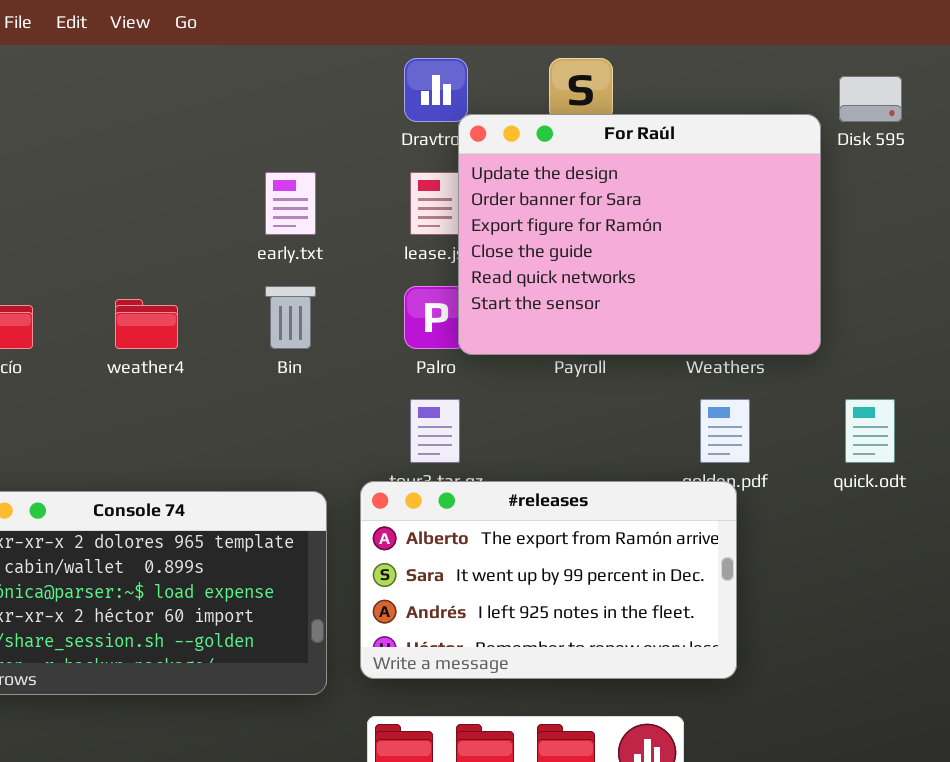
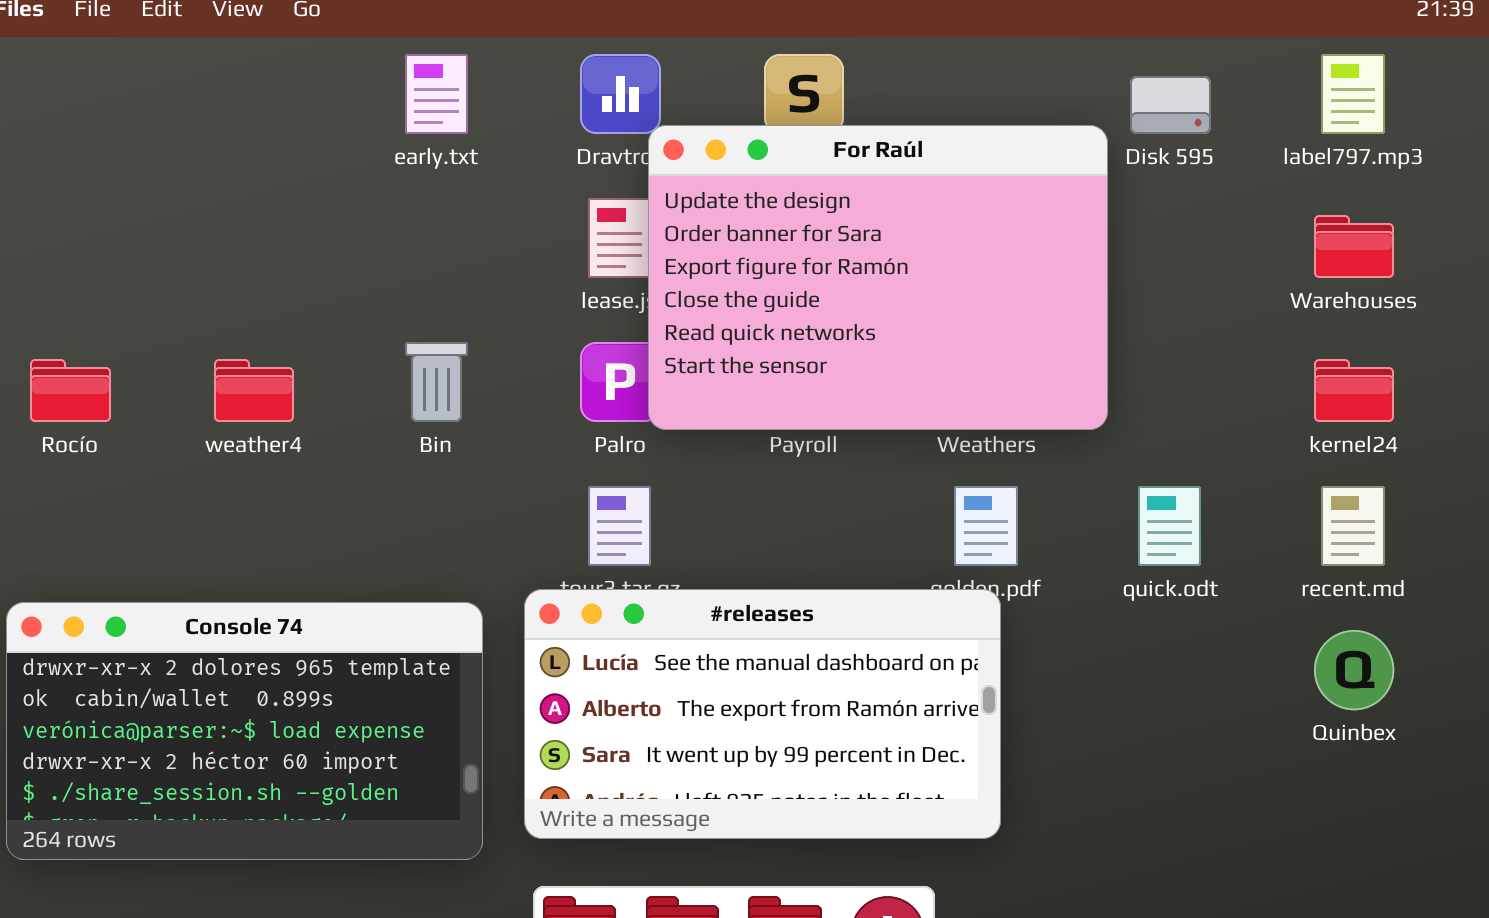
early.txt: [265,172,316,235] -> [405,54,468,134], moved
#releases: [360,481,737,679] -> [524,589,1001,839], scrolled up 1 row

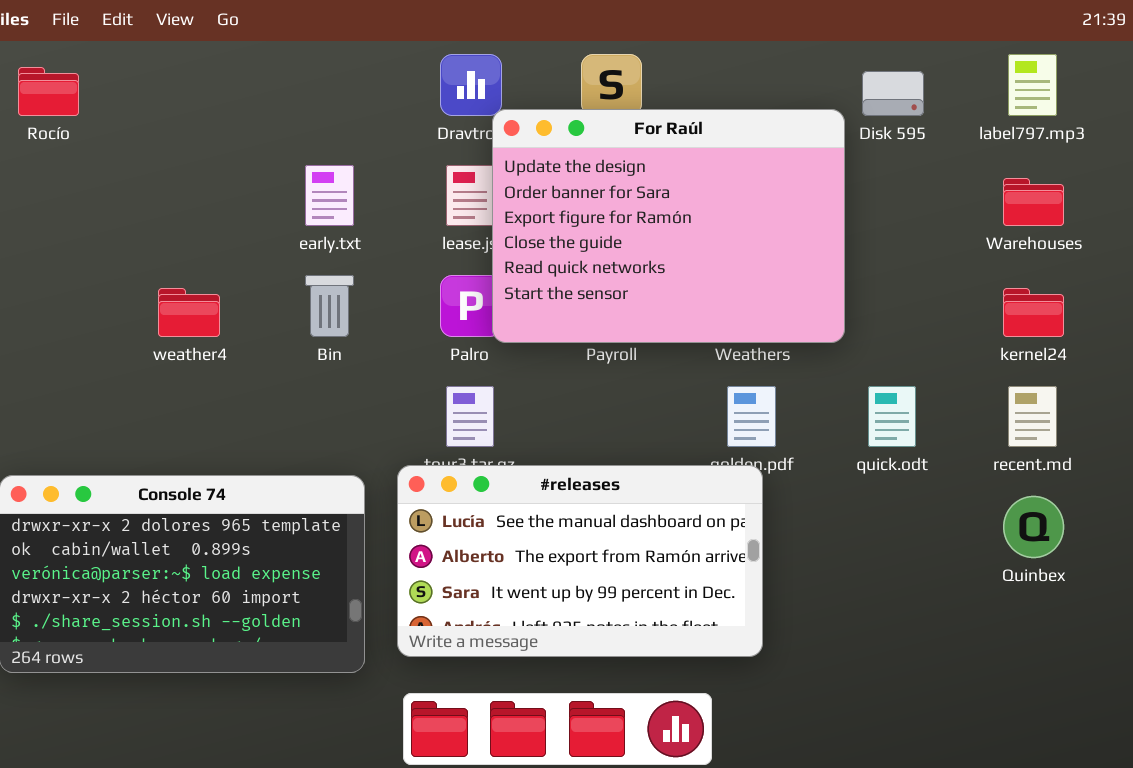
early.txt: [405,54,468,134] -> [305,165,354,226], moved
Rocío: [30,359,111,422] -> [18,67,79,116], moved

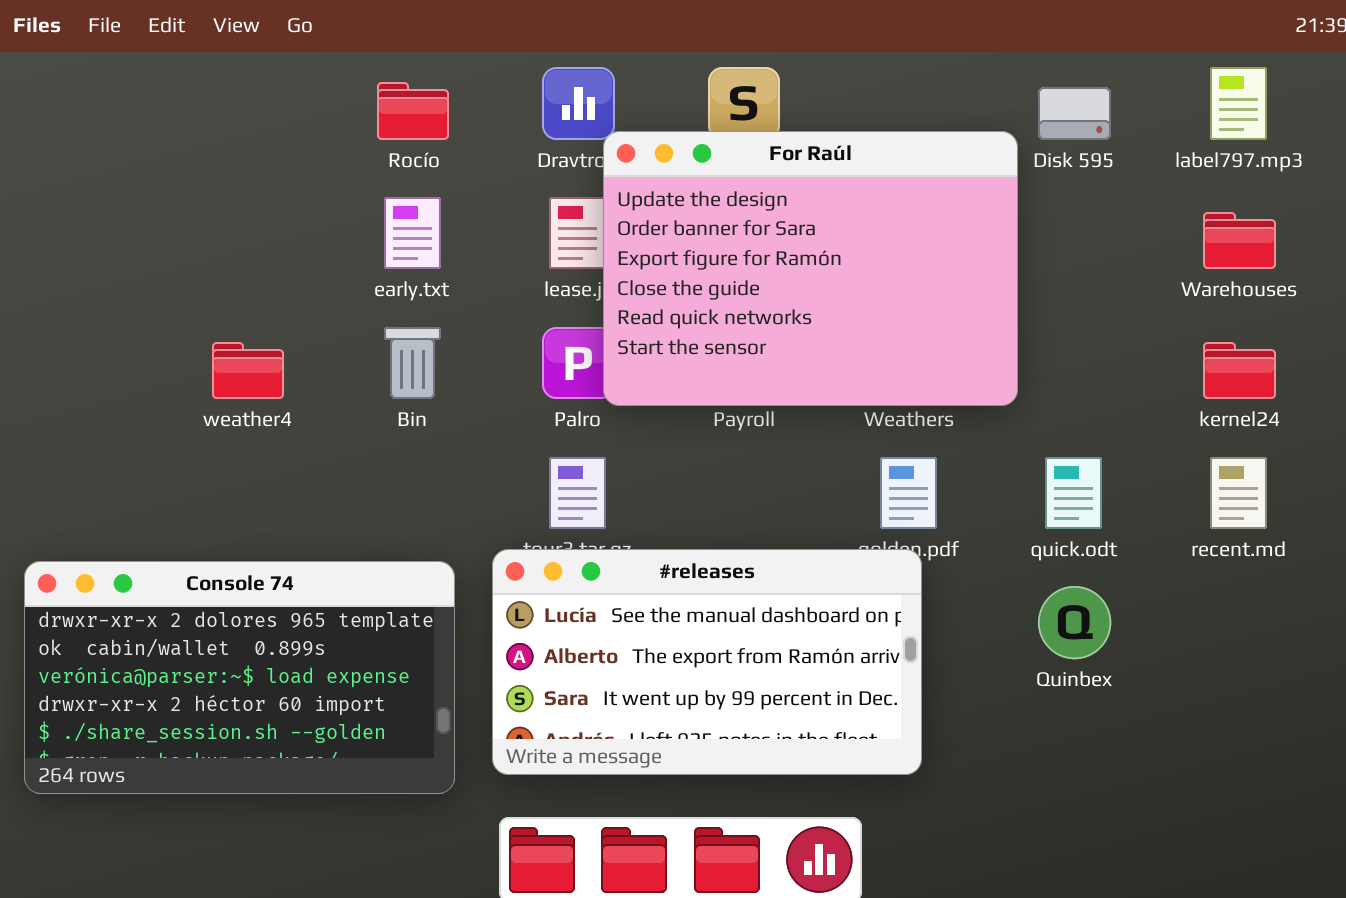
Rocío: [18,67,79,116] -> [377,82,449,140], moved
Quinbex: [1003,496,1064,558] -> [1038,586,1111,659], moved

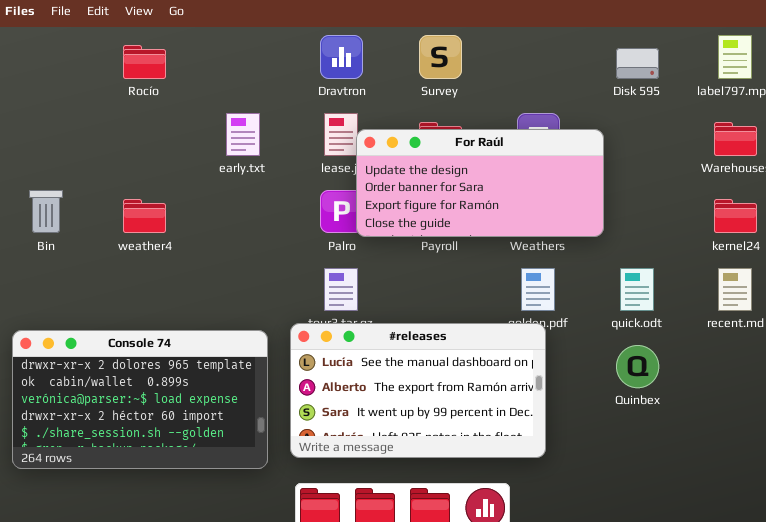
Rocío: [377,82,449,140] -> [123,45,166,79], moved
For Raúl: [603,131,1018,406] -> [356,129,604,237], resized
Bin: [384,327,441,399] -> [29,190,63,233], moved

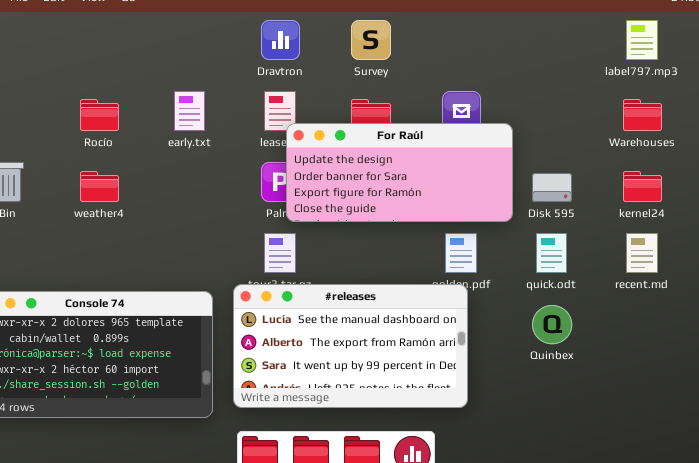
Rocío: [123,45,166,79] -> [80,99,119,131], moved
Disk 595: [616,48,659,79] -> [532,173,572,202], moved
For Raúl: [356,129,604,237] -> [286,123,513,222], moved

